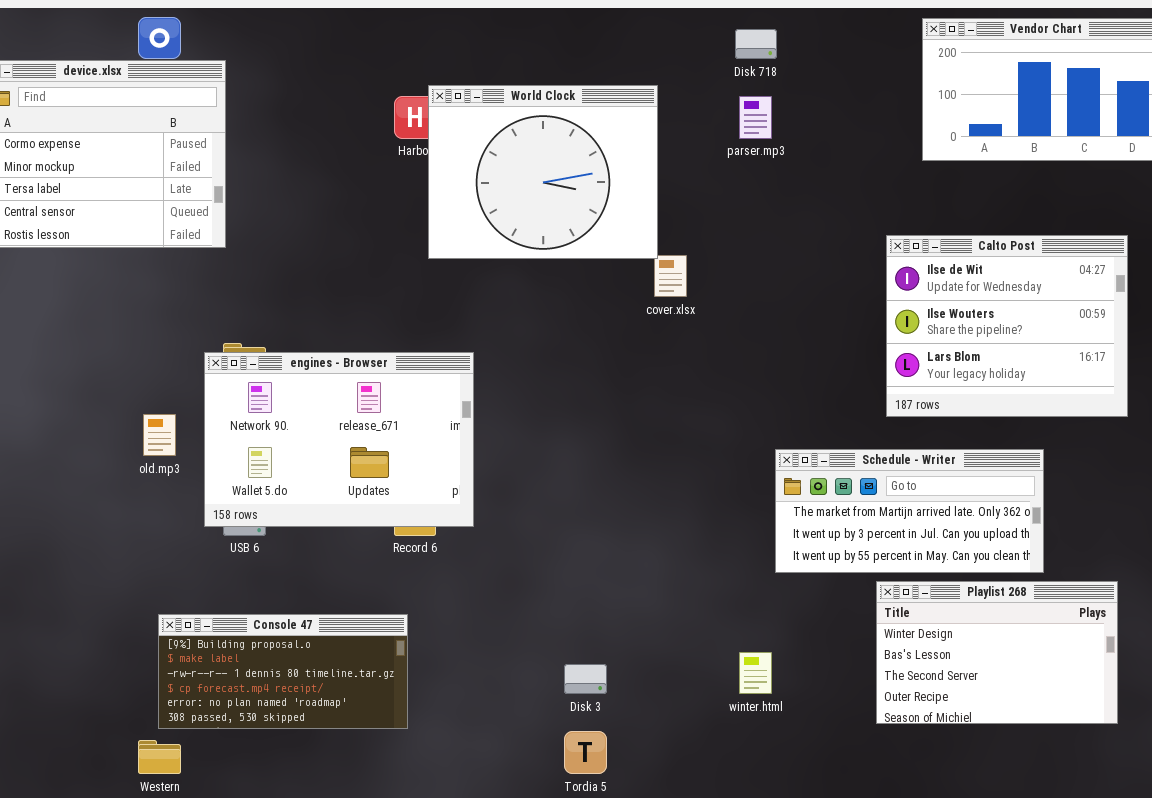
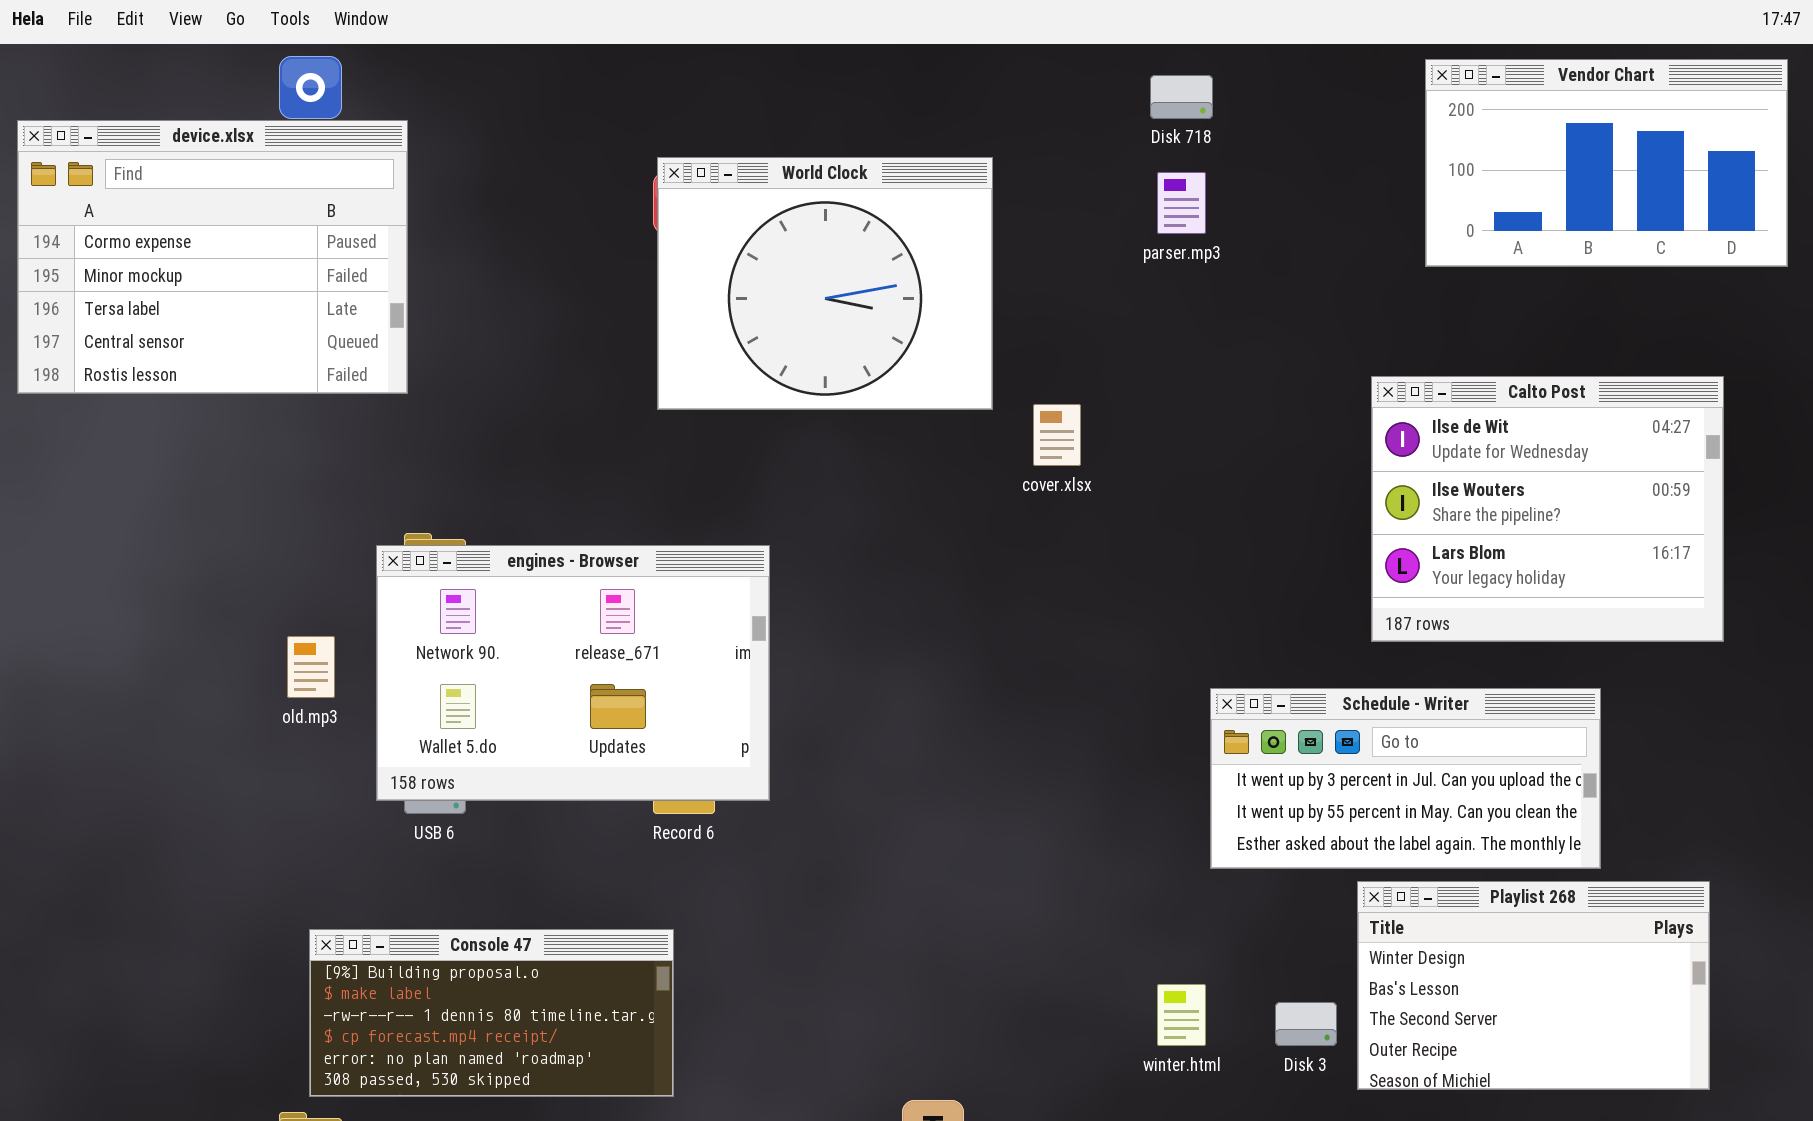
World Clock: [428,85,658,259] -> [657,157,993,410], moved
Schedule - Writer: [775,449,1044,573] -> [1210,688,1601,869], scrolled down 1 row
Disk 3: [564,664,607,694] -> [1275,1002,1337,1046], moved

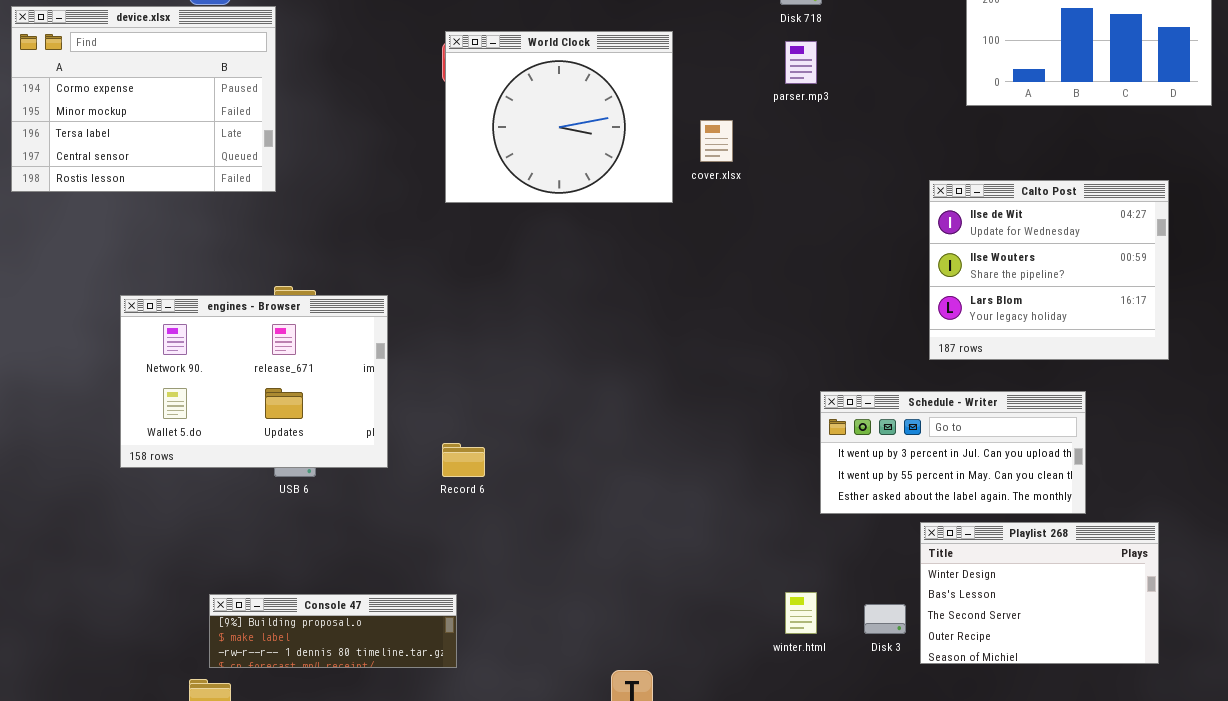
cover.xlsx: [1033,404,1081,466] -> [700,120,733,162], moved
engines - Browser: [376,545,770,801] -> [120,295,388,468], moved
Console 47: [309,929,674,1097] -> [209,594,457,668], resized

